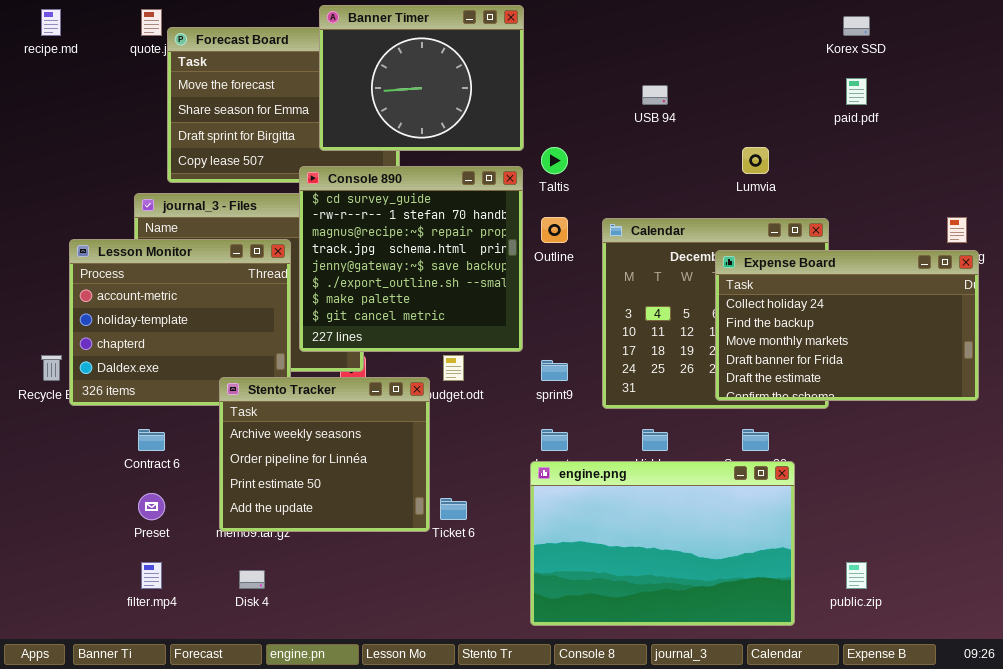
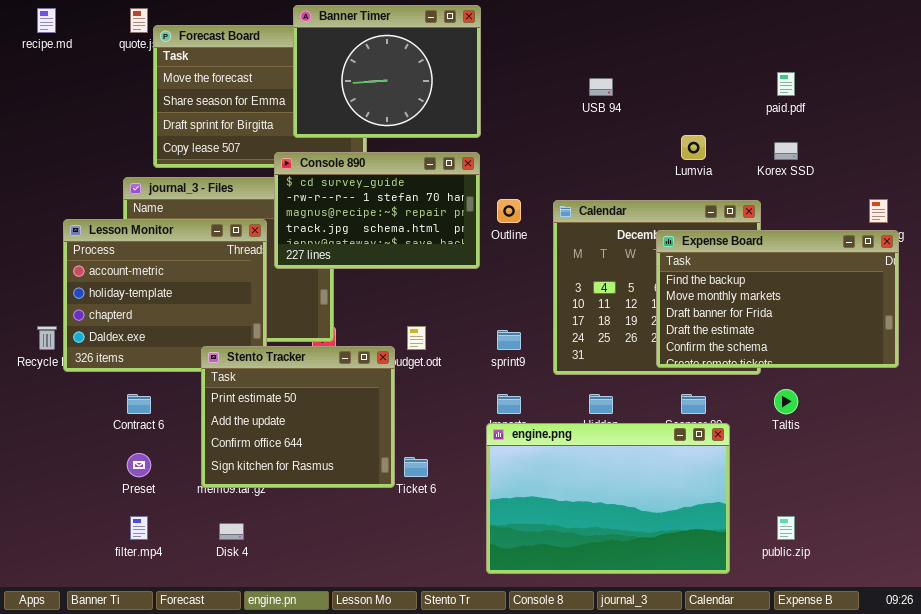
Korex SSD: [843,16,870,36] -> [774,142,798,160], moved
Taltis: [541,147,568,174] -> [774,389,798,414], moved
Console 890: [299,166,523,352] -> [274,152,480,269], resized
Expense Board: [715,250,979,401] -> [656,230,899,368], scrolled down 1 row
Stento Tracker: [219,377,430,532] -> [201,346,395,488], scrolled down 2 rows

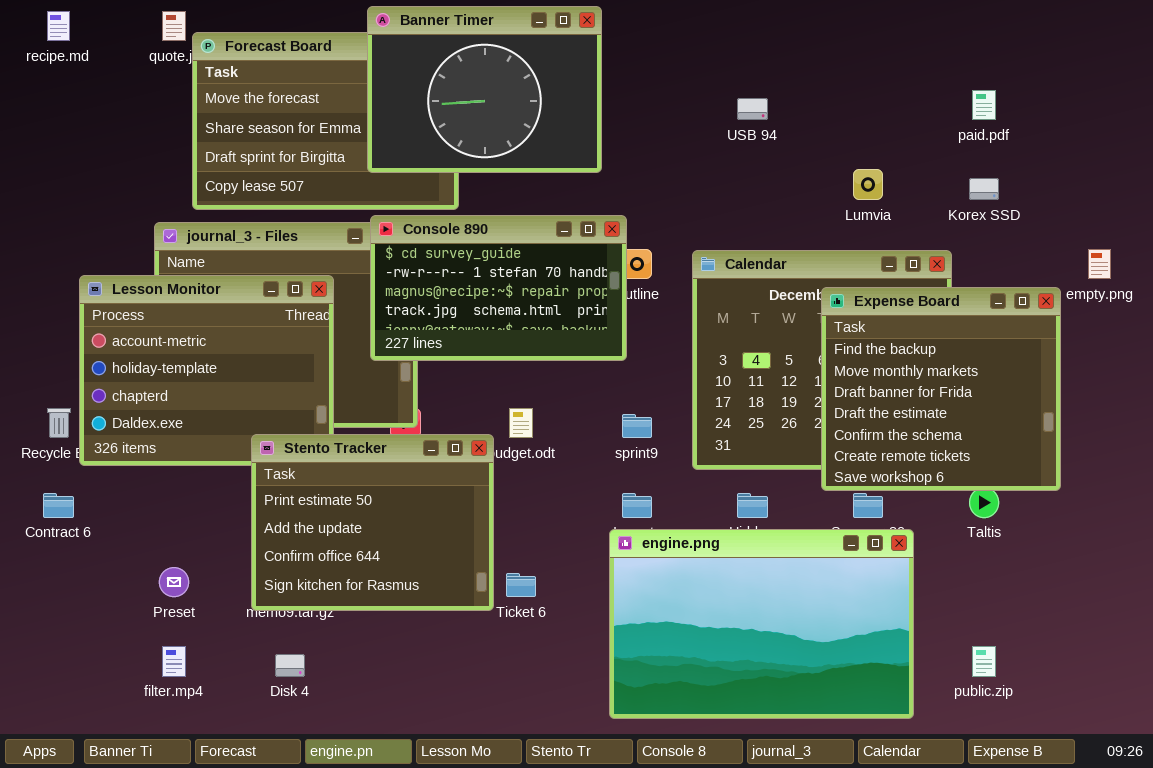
Console 890: [274,152,480,269] -> [370,215,627,361], moved
Expense Board: [656,230,899,368] -> [821,287,1061,491], resized
Contract 6: [127,394,151,414] -> [43,493,74,518], moved

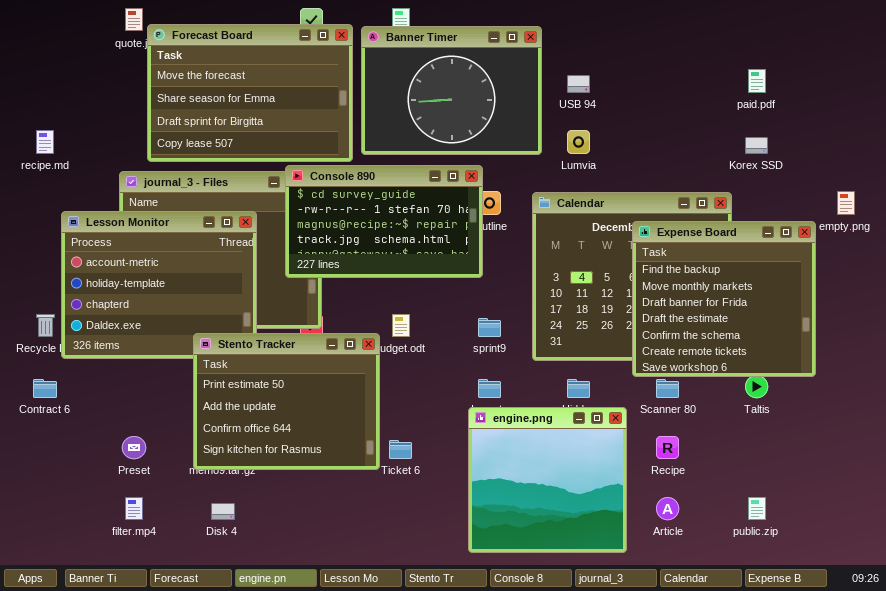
Banner Timer: [367,6,602,173] -> [361,26,542,155], moved
recipe.md: [47,11,70,41] -> [36,130,54,154], moved
Lumvia: [853,169,883,200] -> [567,130,590,154], moved
engine.png: [609,529,914,719] -> [468,407,627,553], resized

